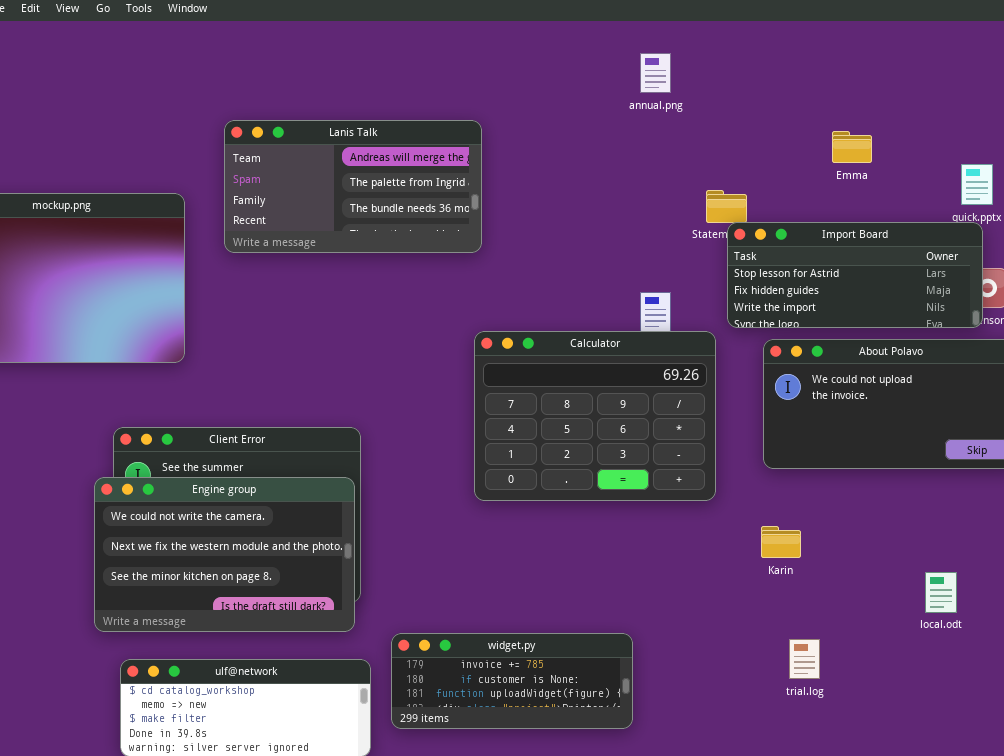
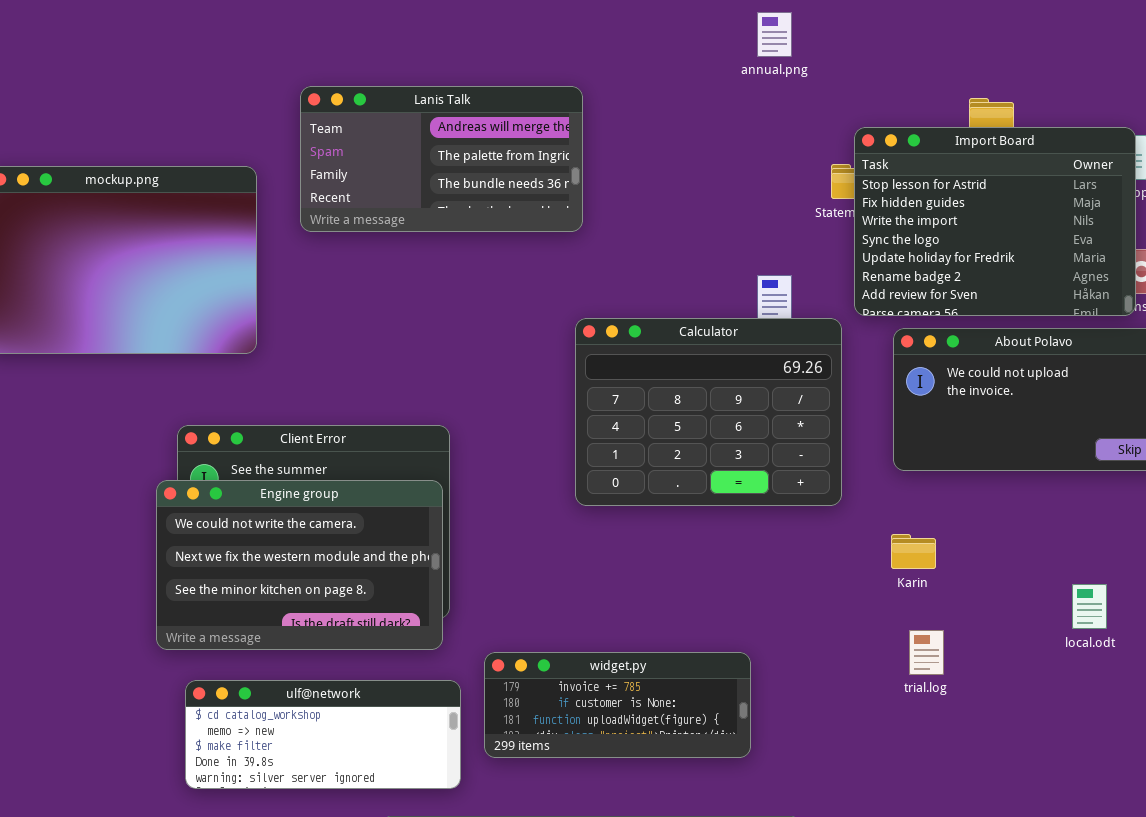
Import Board: [727,222,983,328] -> [854,127,1136,316], resized
trial.log: [789,639,820,679] -> [909,630,944,675], moved

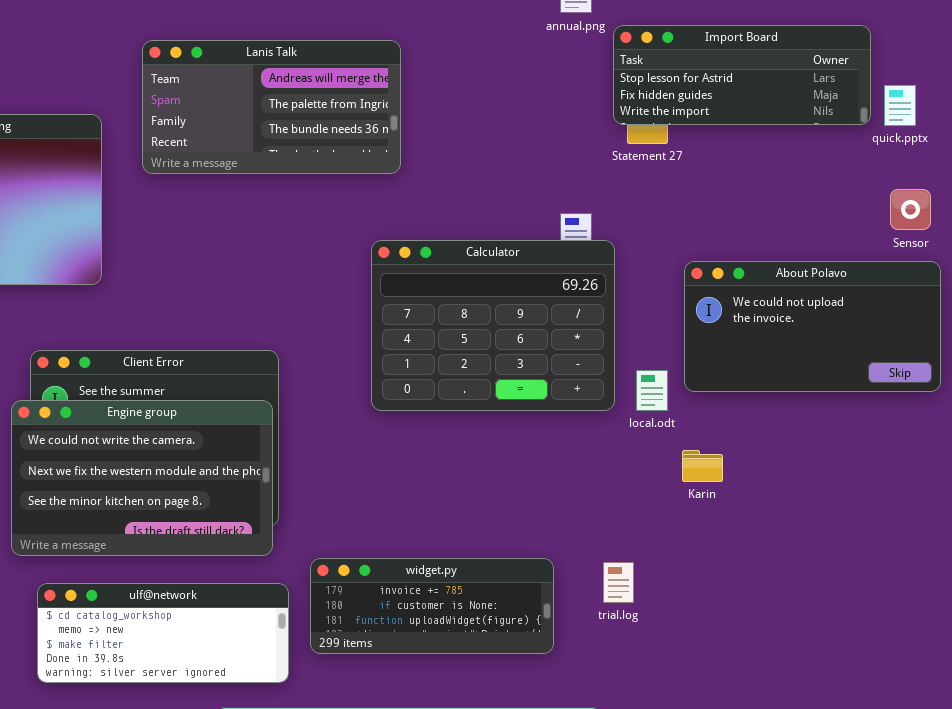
Import Board: [854,127,1136,316] -> [613,25,871,125], moved, resized
Calculator: [575,318,842,506] -> [371,240,615,411], moved
local.odt: [1072,584,1107,629] -> [636,370,668,411], moved
trial.log: [909,630,944,675] -> [603,562,634,603], moved

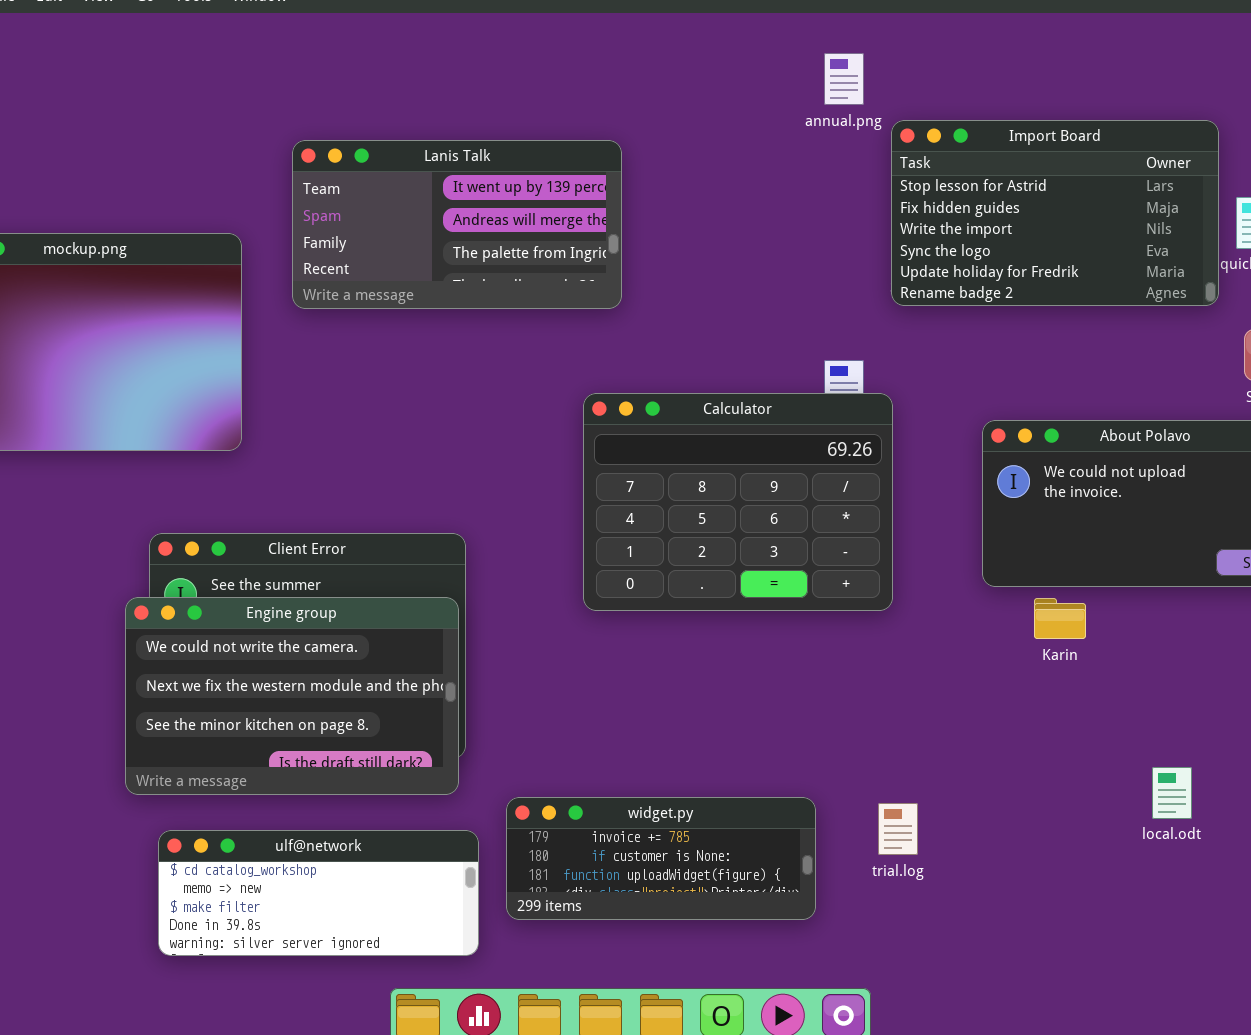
Import Board: [613,25,871,125] -> [891,120,1219,306], resized
Lanis Talk: [142,40,401,174] -> [292,140,622,309], scrolled up 1 row
local.odt: [636,370,668,411] -> [1152,767,1192,819], moved
Karin: [682,450,723,482] -> [1034,598,1086,639], moved

